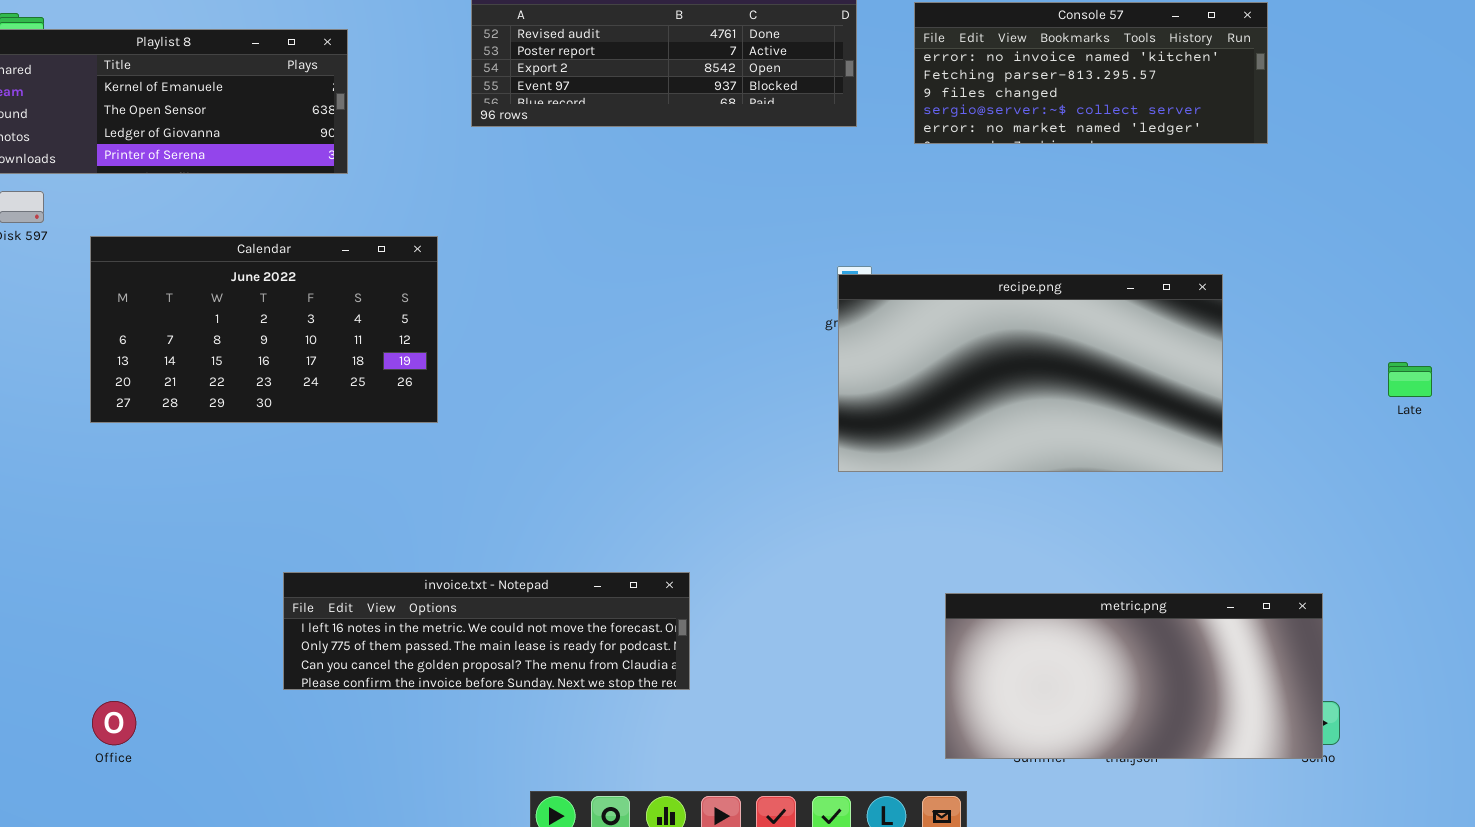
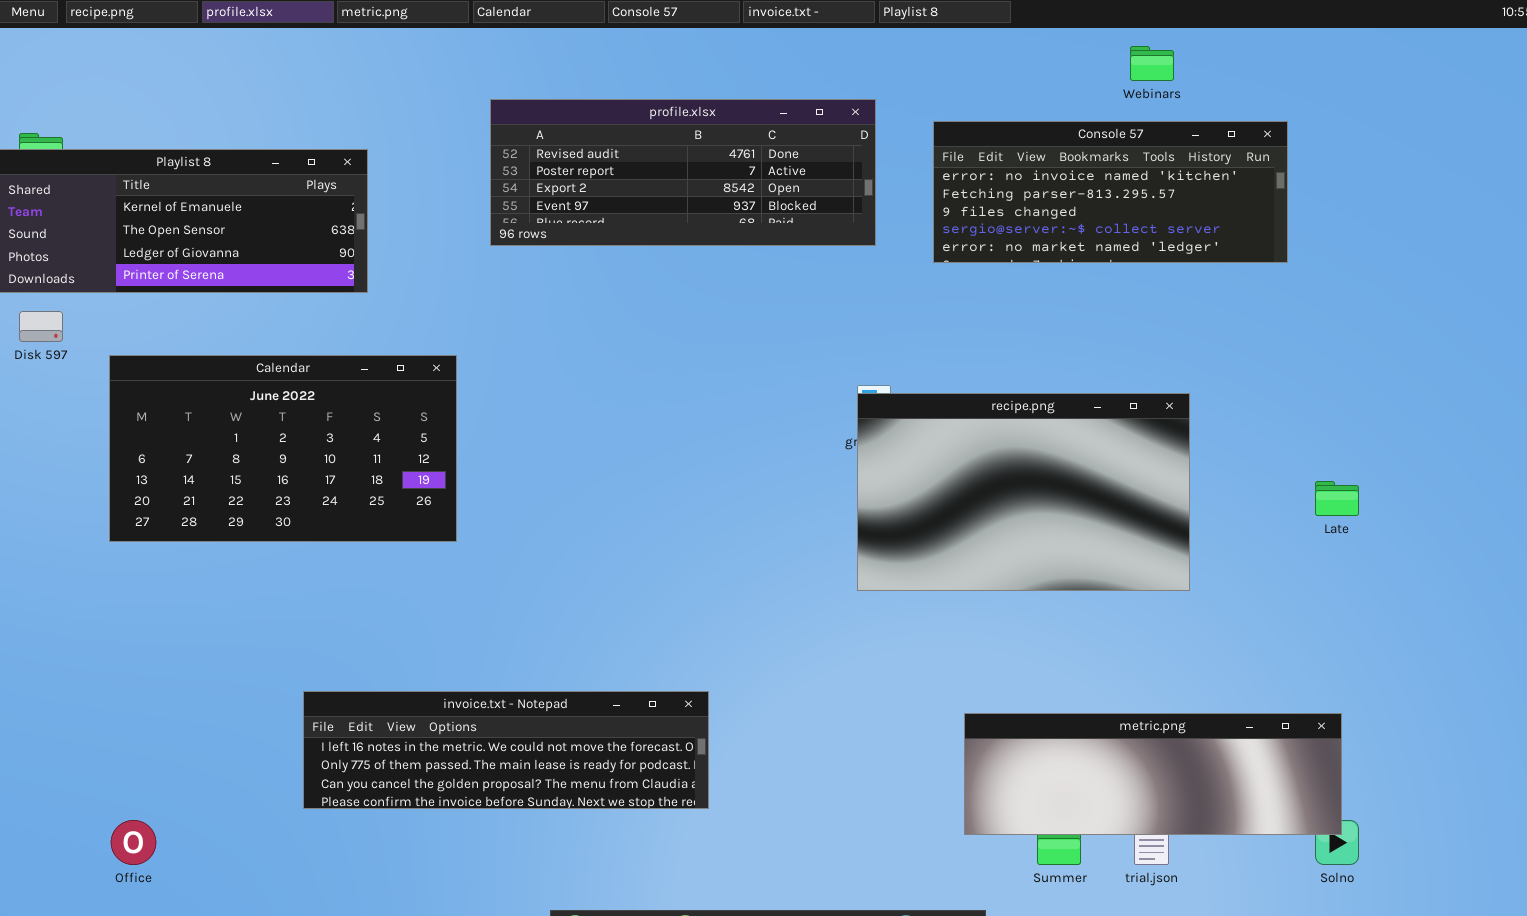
recipe.png: [838,274,1223,472] -> [857,393,1190,591], resized
Late: [1388,362,1432,397] -> [1315,481,1359,516], moved
metric.png: [945,593,1323,759] -> [964,713,1342,835], resized

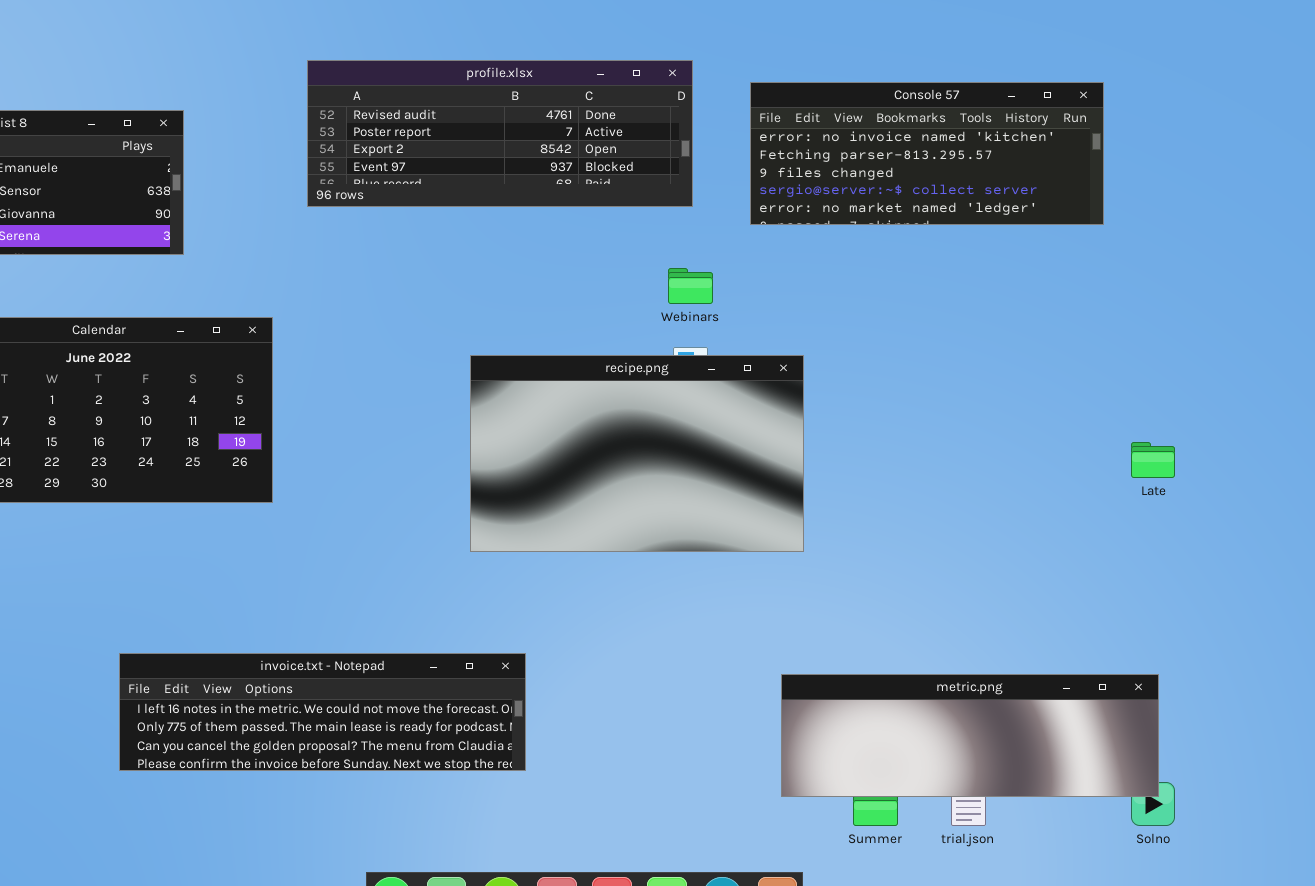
Webinars: [1130,46,1174,81] -> [668,268,713,304], moved
recipe.png: [857,393,1190,591] -> [470,355,804,552], moved

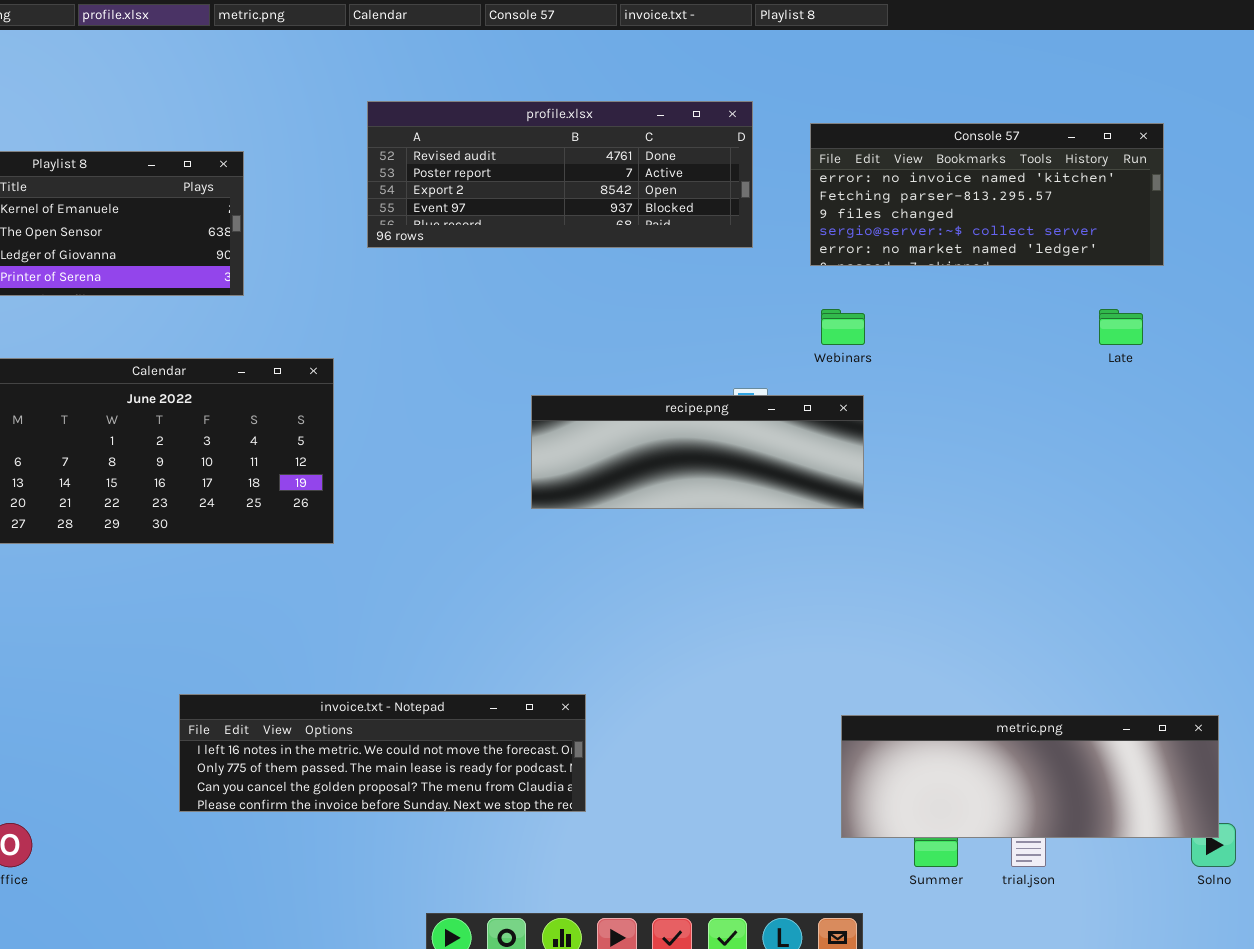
Webinars: [668,268,713,304] -> [821,309,865,345], moved
recipe.png: [470,355,804,552] -> [531,395,864,509], resized
Late: [1131,442,1175,478] -> [1099,309,1143,345], moved

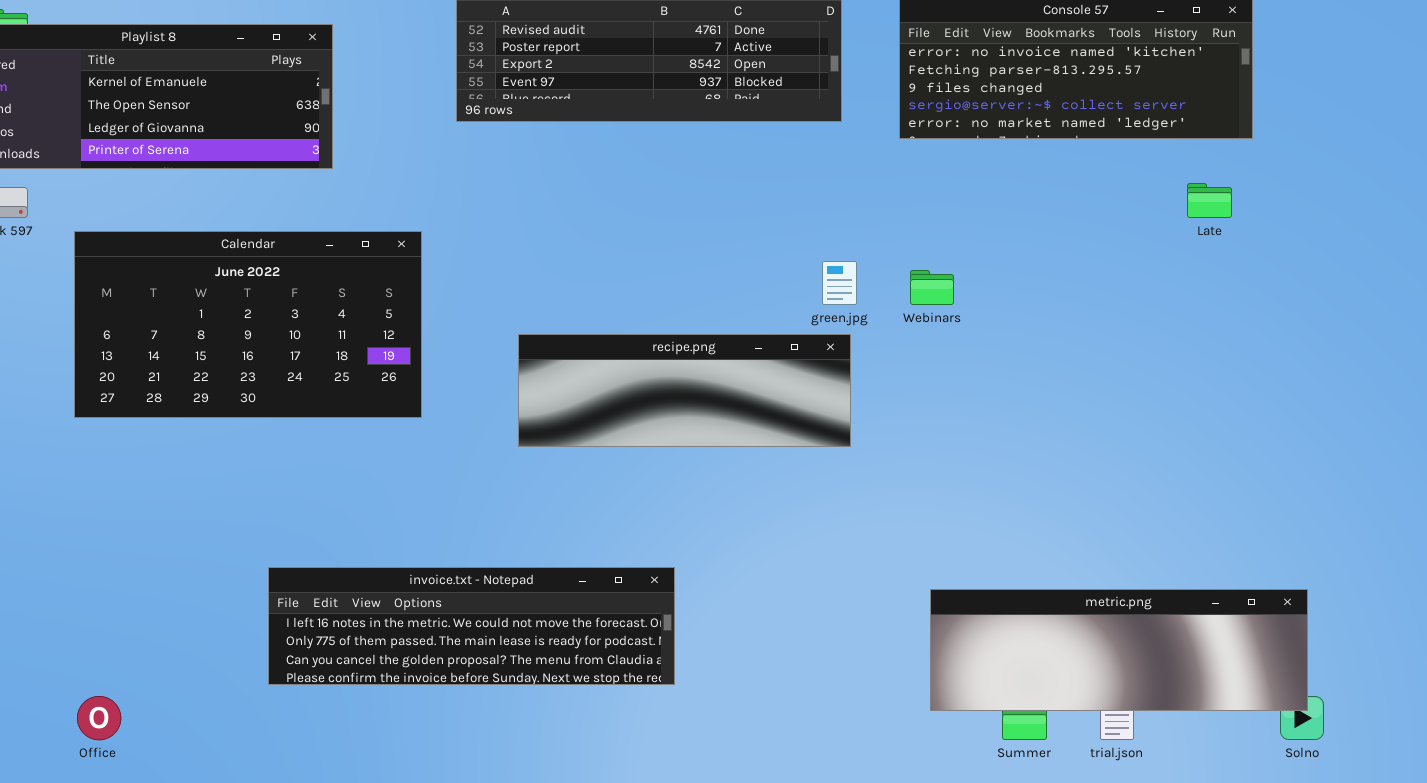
Webinars: [821,309,865,345] -> [910,270,954,305], moved
recipe.png: [531,395,864,509] -> [518,334,851,447], moved

